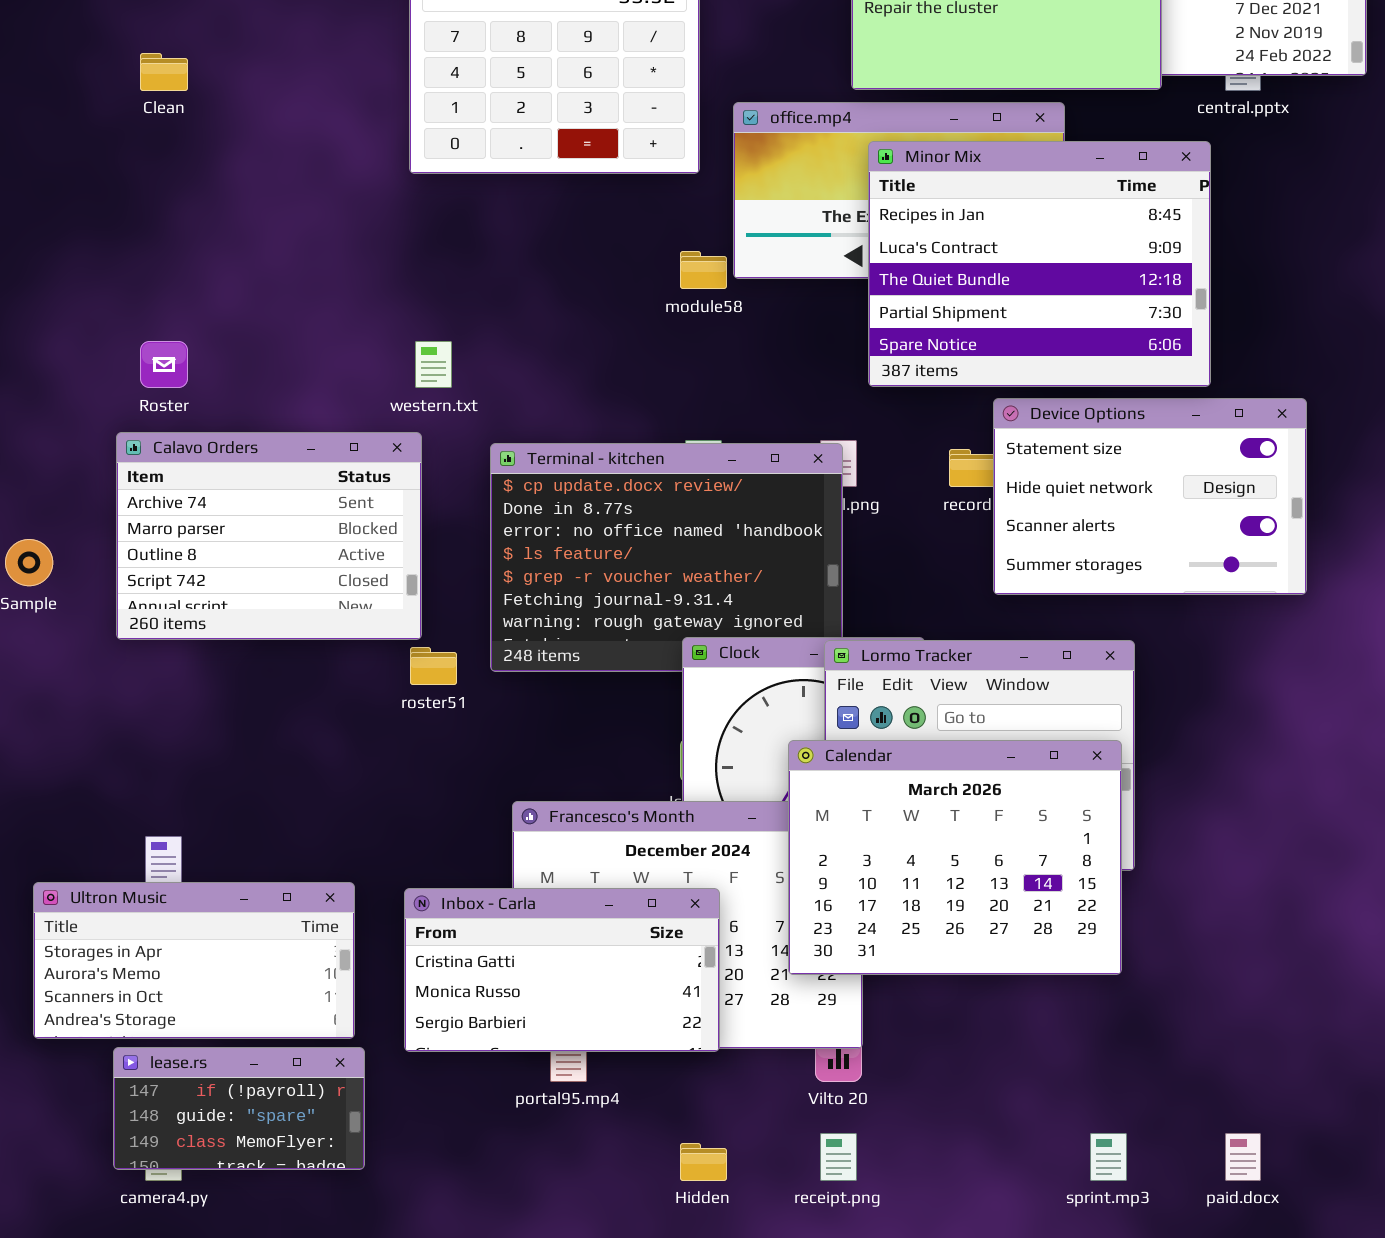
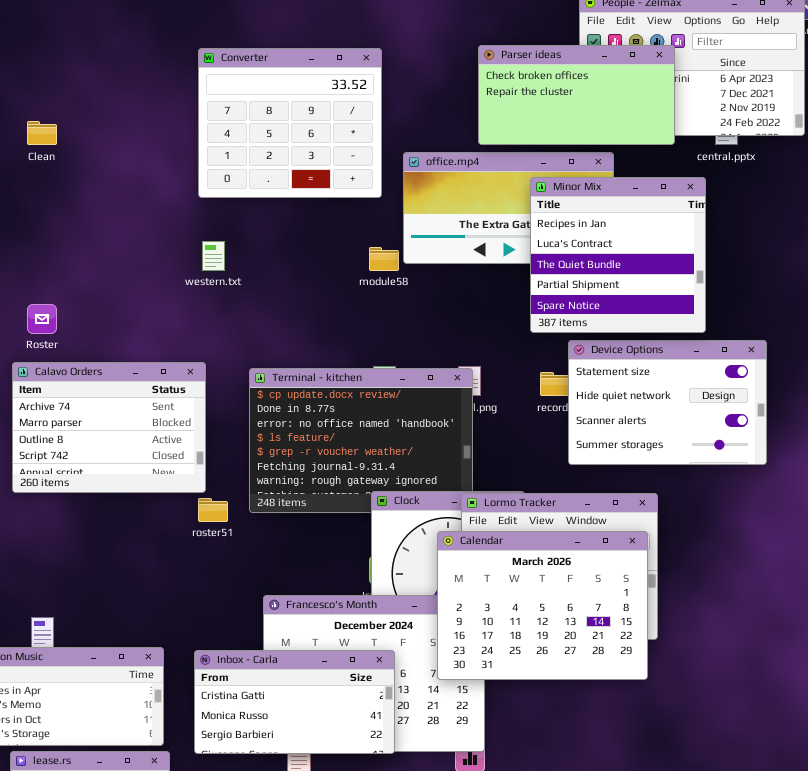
Minor Mix: [868,141,1211,387] -> [530,177,706,333], resized
western.txt: [415,341,452,388] -> [202,241,225,271], moved
Calendar: [788,740,1122,975] -> [437,531,648,680], moved

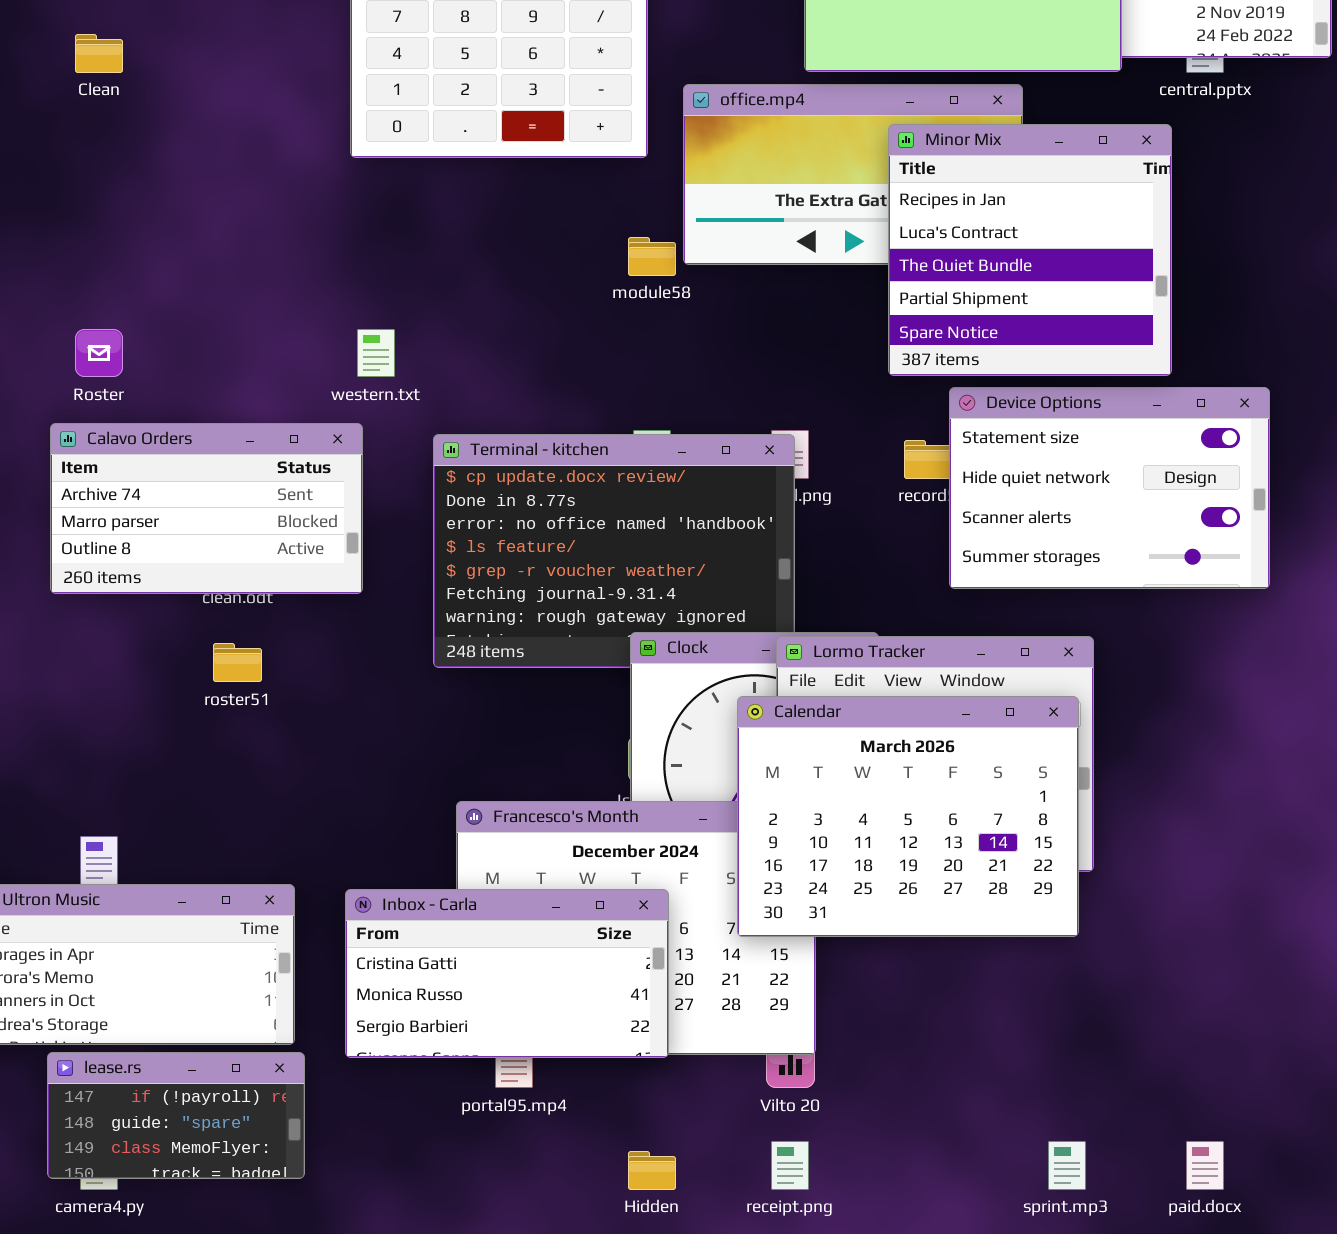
western.txt: [202,241,225,271] -> [357,329,395,377], moved
Calavo Orders: [12,362,206,493] -> [50,423,363,594], resized
roster51: [198,498,228,522] -> [213,643,262,682], moved

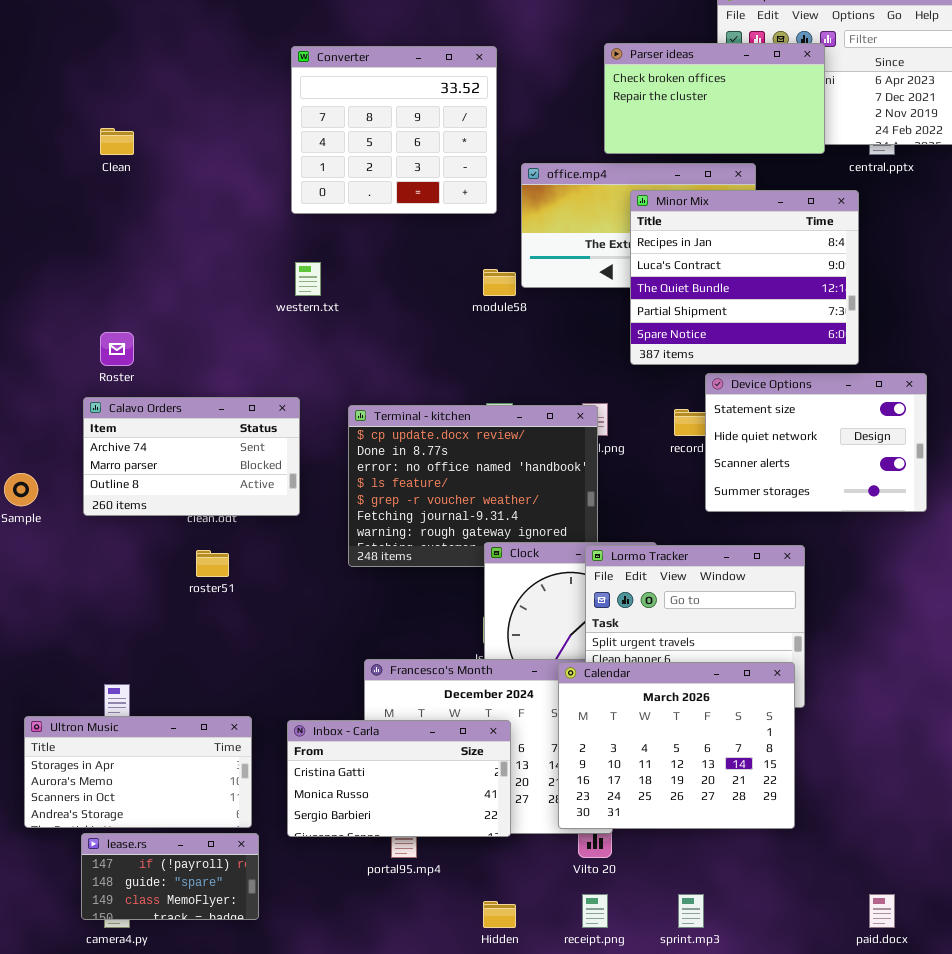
Minor Mix: [888,124,1172,376] -> [630,190,859,365], resized
western.txt: [357,329,395,377] -> [295,262,321,296], moved
Calendar: [737,696,1079,937] -> [558,662,795,829], moved
sprint.mp3: [1048,1141,1086,1190] -> [678,894,704,928], moved

